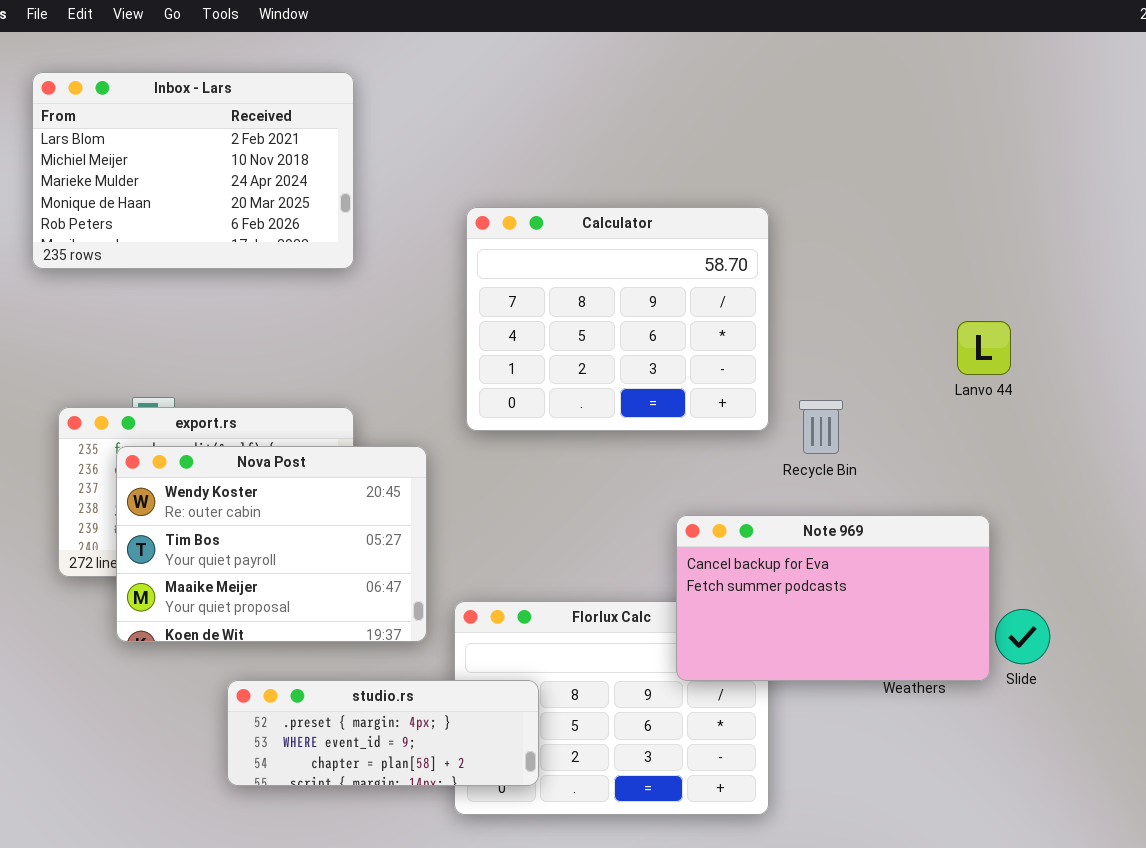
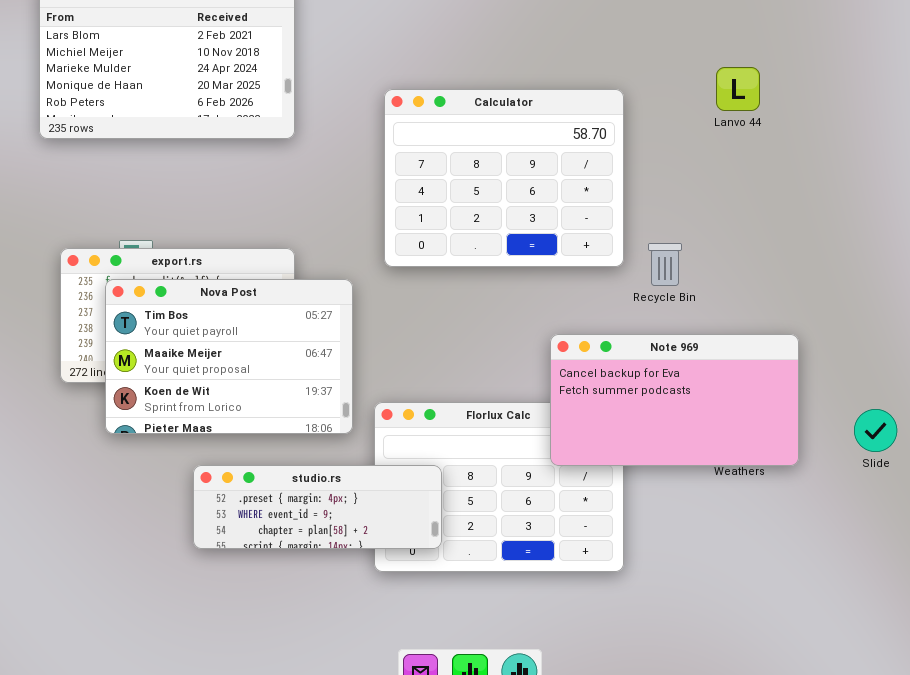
Lanvo 44: [957,321,1011,375] -> [716,67,760,111], moved
Nova Post: [116,446,427,642] -> [105,279,353,434], scrolled down 1 row
Slide: [995,609,1050,664] -> [854,409,897,452], moved

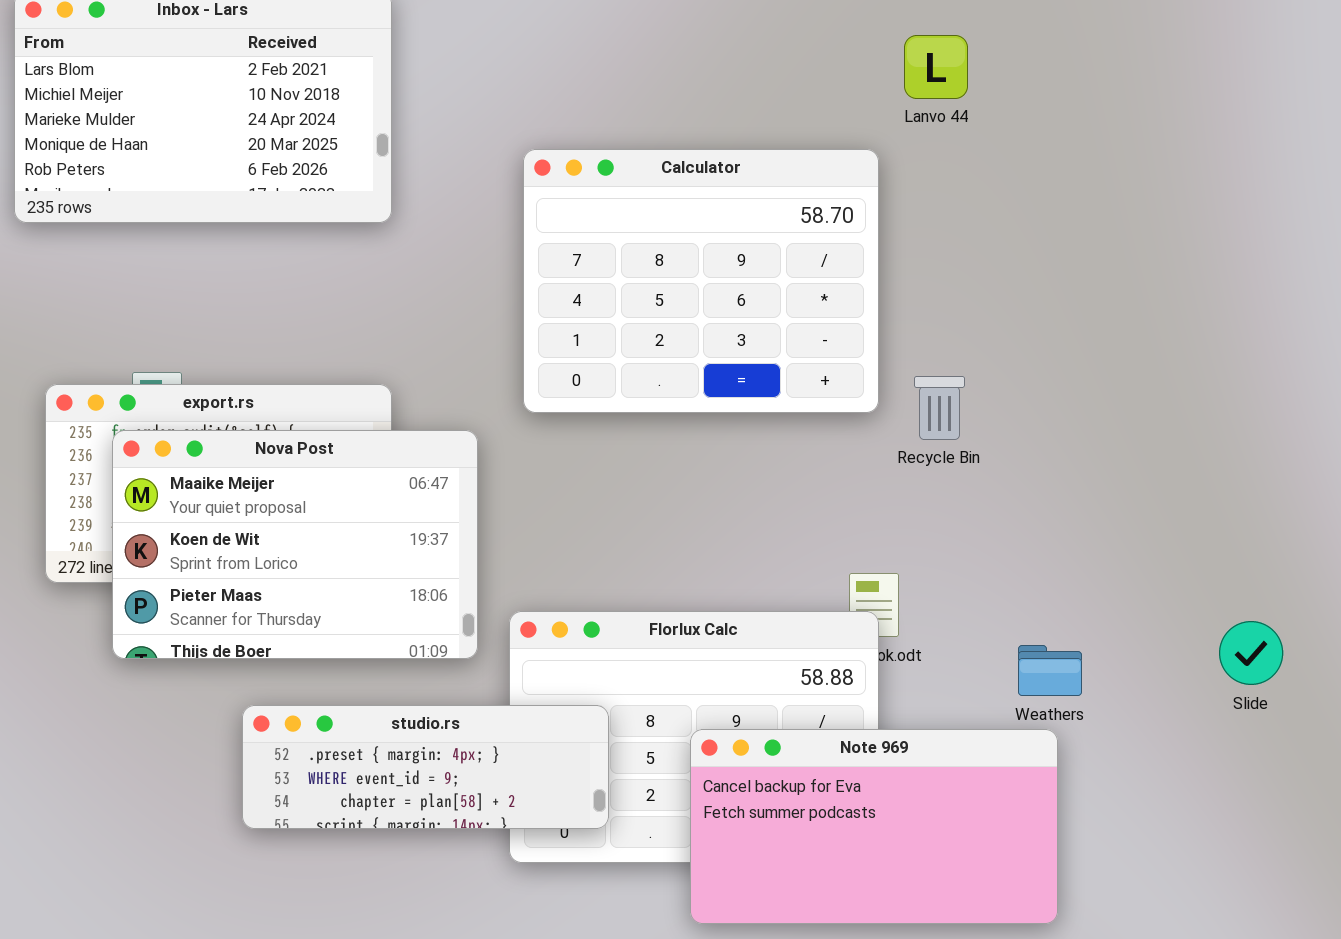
Lanvo 44: [716,67,760,111] -> [904,35,968,99], moved
Nova Post: [105,279,353,434] -> [112,430,478,659], scrolled down 1 row
Note 969: [550,334,799,466] -> [690,729,1058,924], moved

